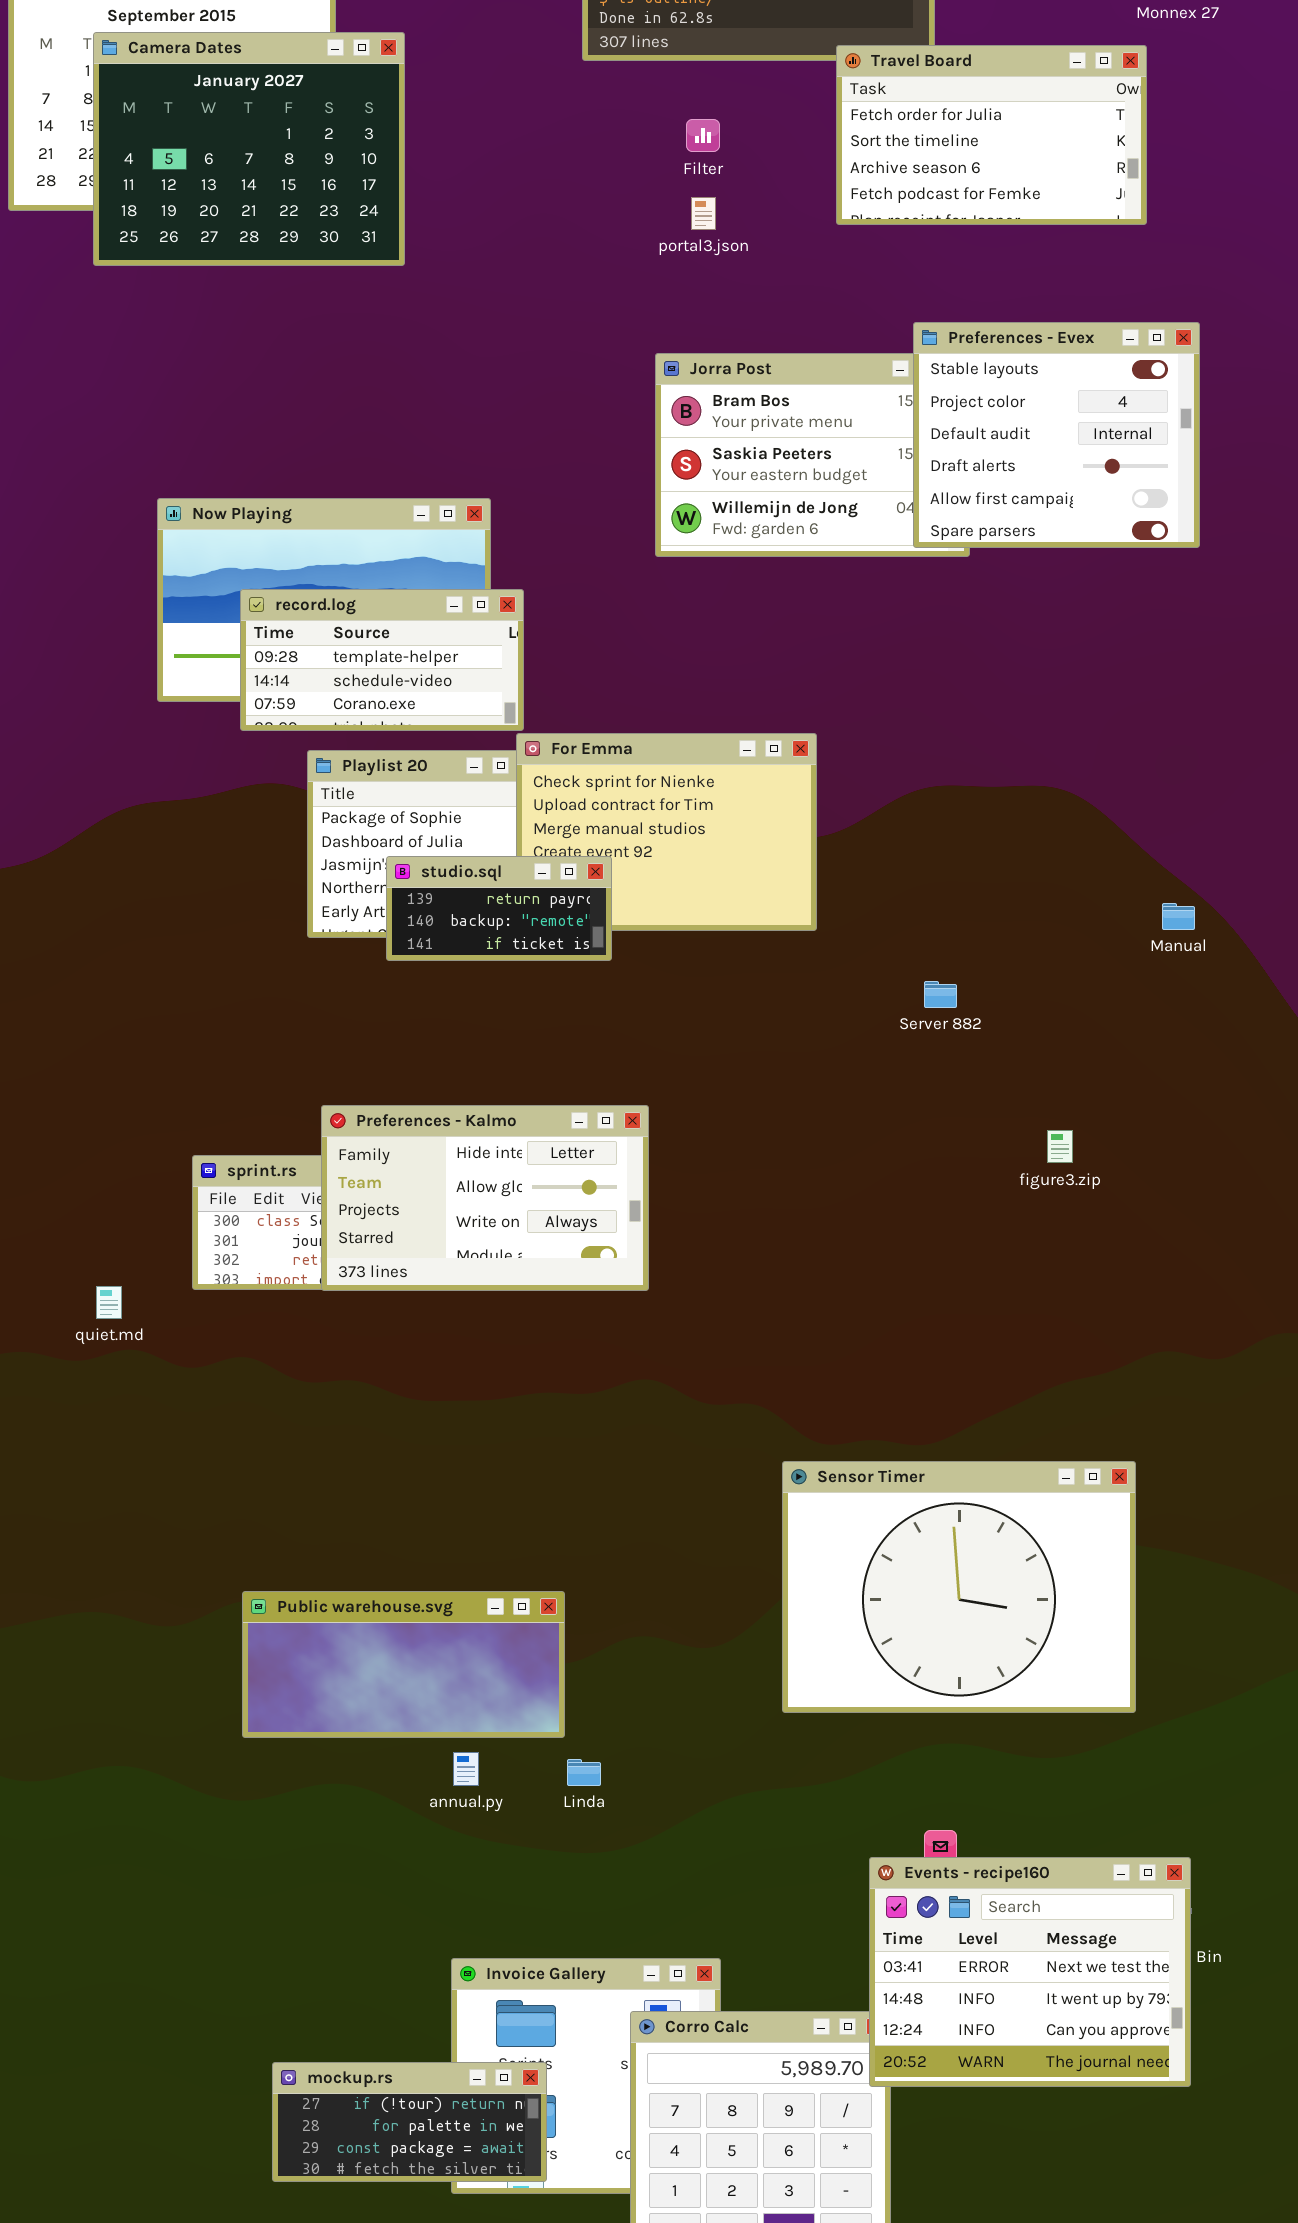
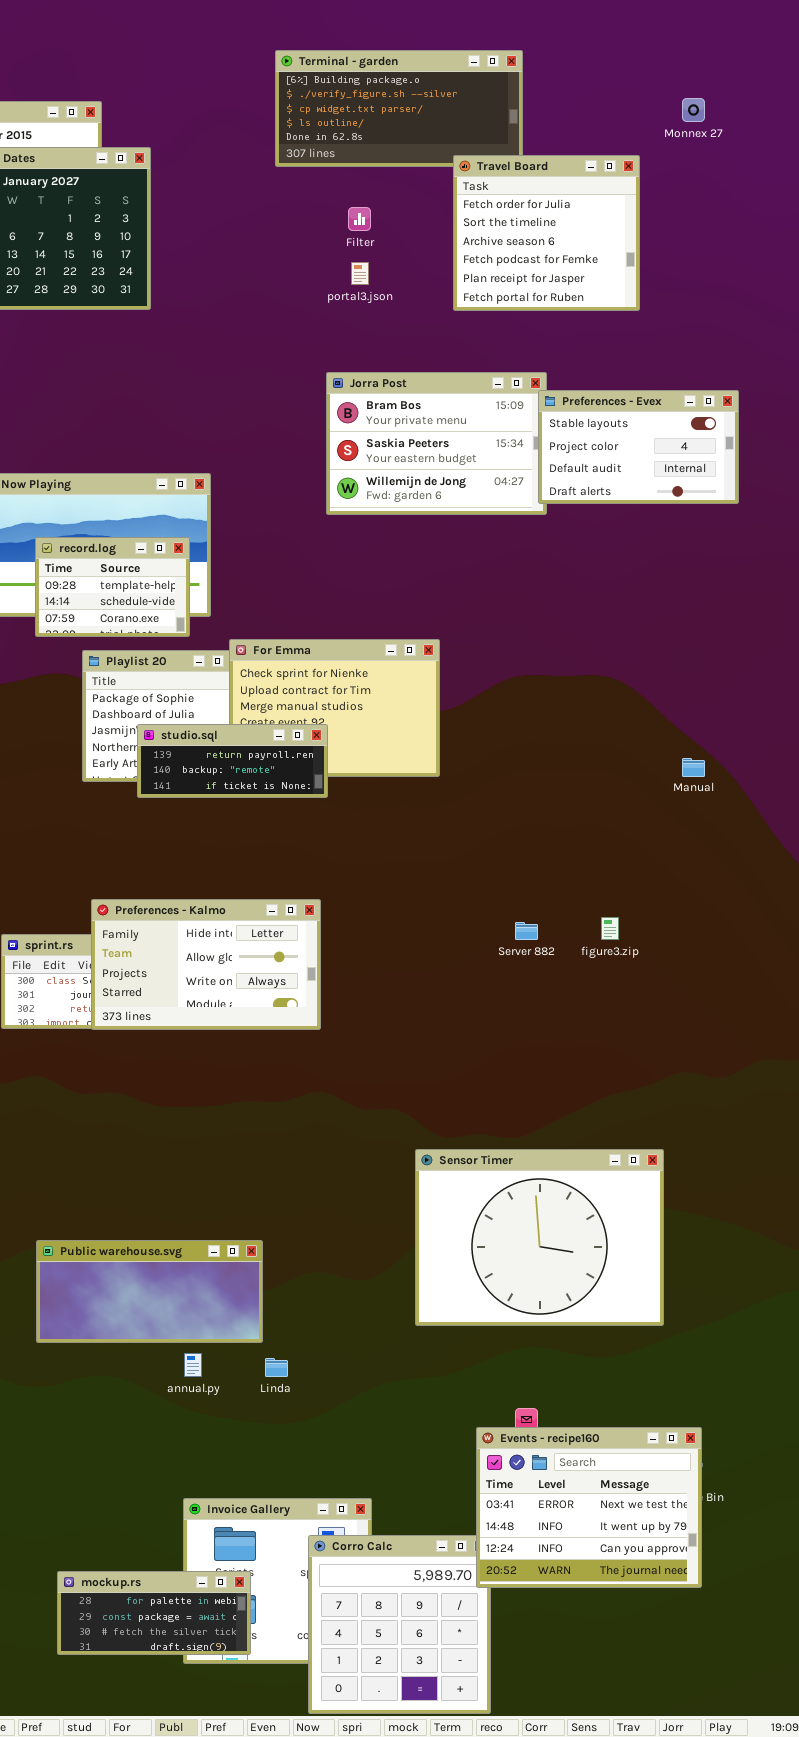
Travel Board: [836,45,1147,225] -> [453,155,640,311], resized
Preferences - Evex: [913,322,1200,548] -> [538,390,739,504], moved, resized
record.log: [240,589,524,731] -> [35,537,190,637], resized
studio.sql: [386,856,612,961] -> [137,724,328,798], resized
Server 882: [924,981,957,1008] -> [515,922,538,940], moved
mockup.rs: [272,2062,547,2182] -> [57,1571,251,1655], scrolled down 1 row

